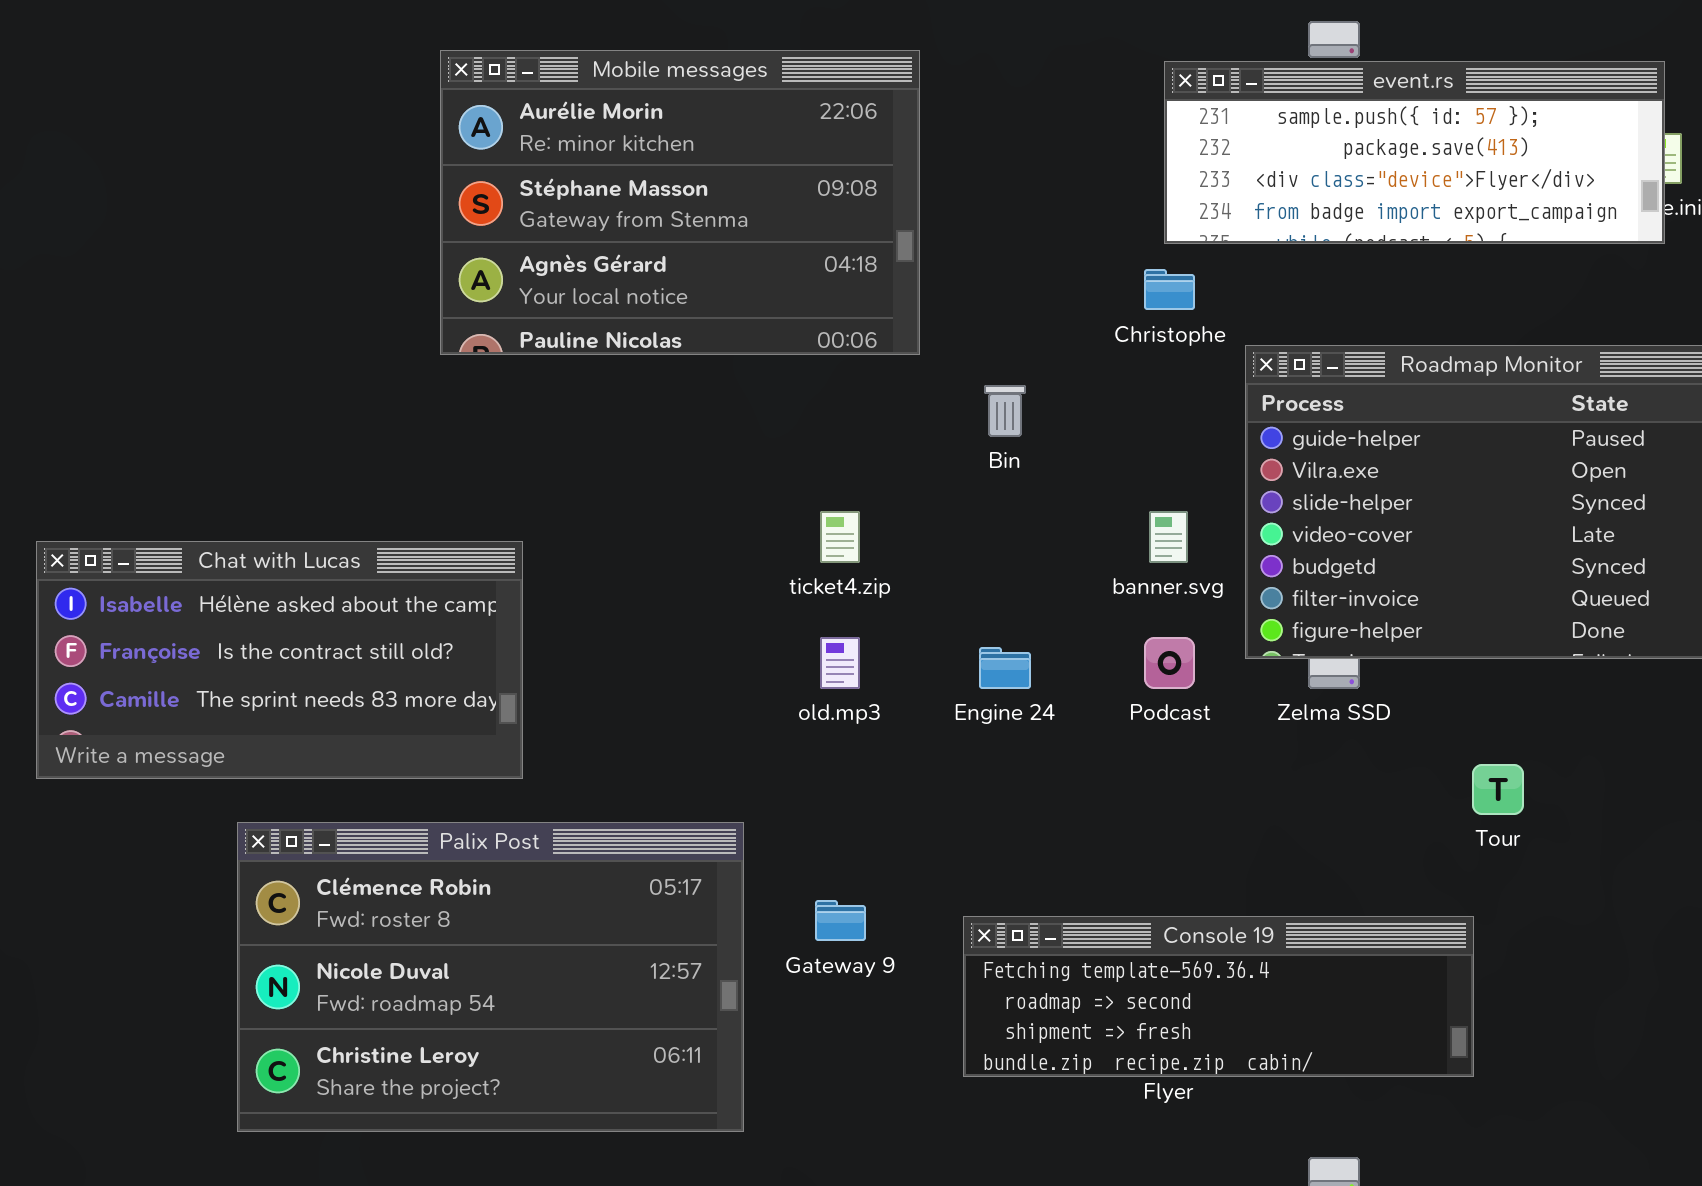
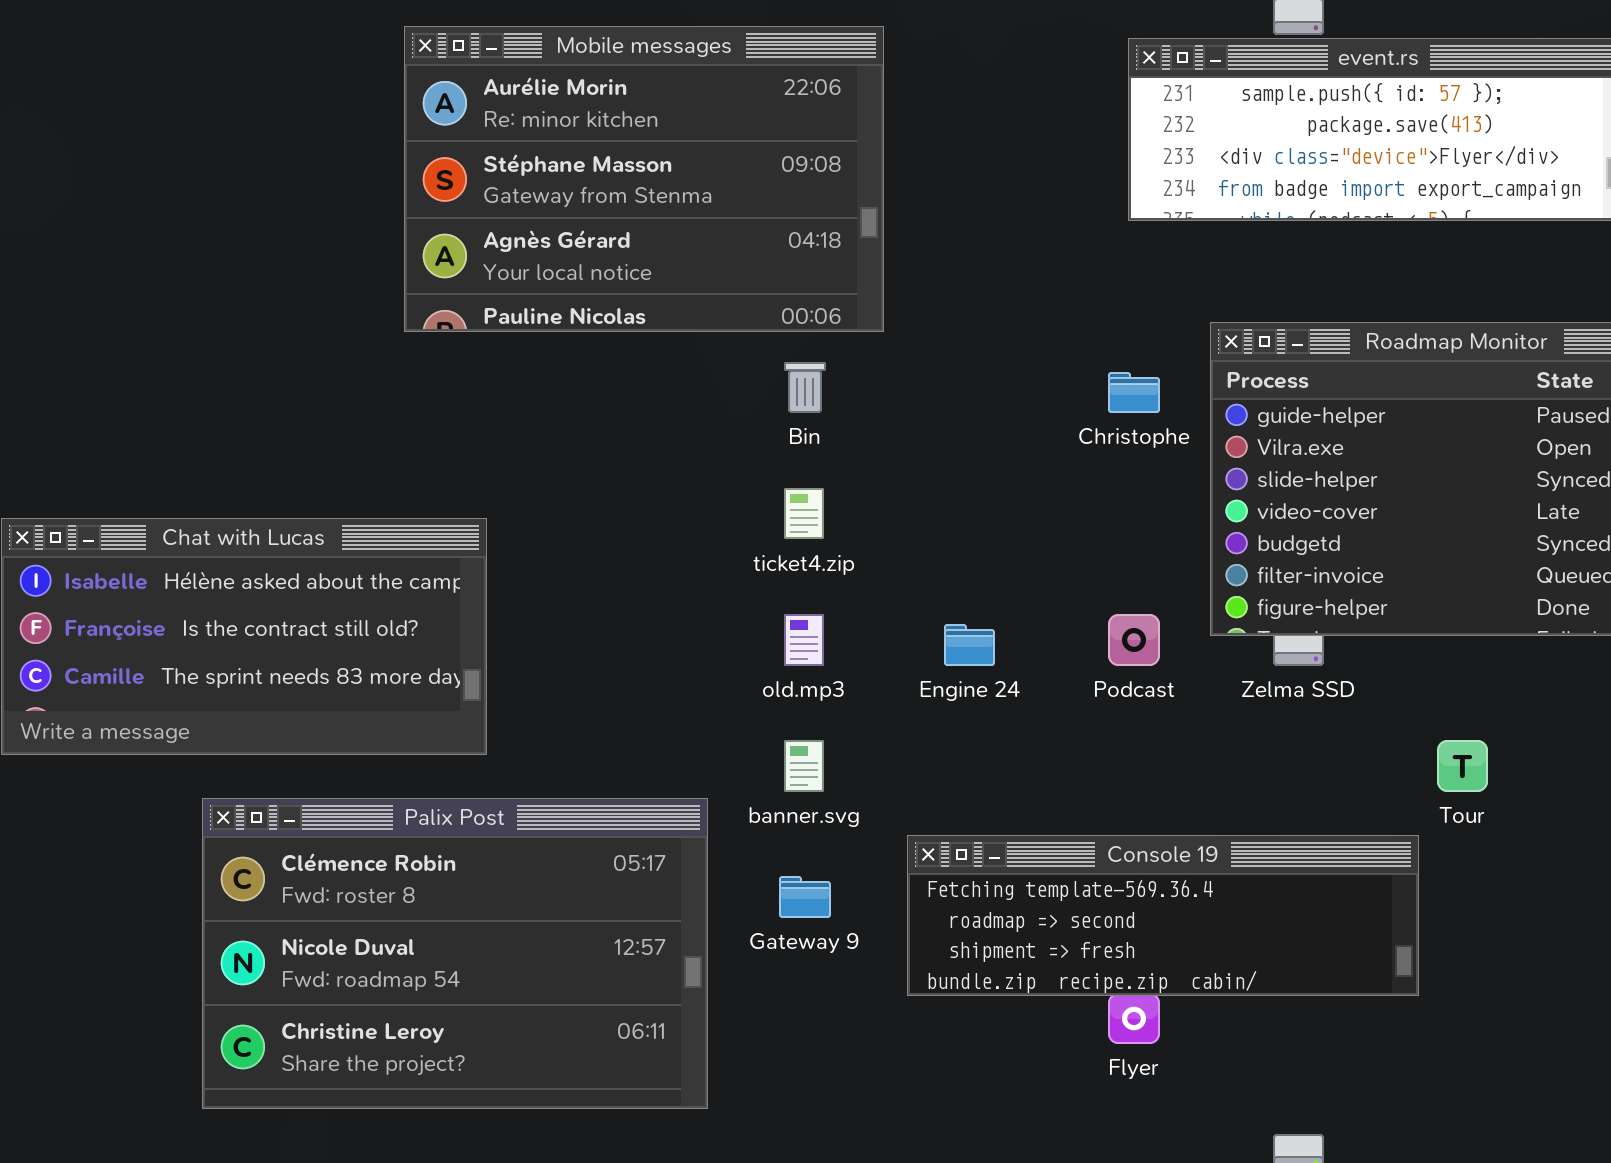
Christophe: [1144,269,1195,310] -> [1108,372,1160,413], moved
Bin: [984,385,1026,437] -> [784,362,826,413], moved
banner.svg: [1149,511,1188,563] -> [784,740,824,792], moved
Console 19: [963,916,1474,1077] -> [907,835,1419,996], moved

